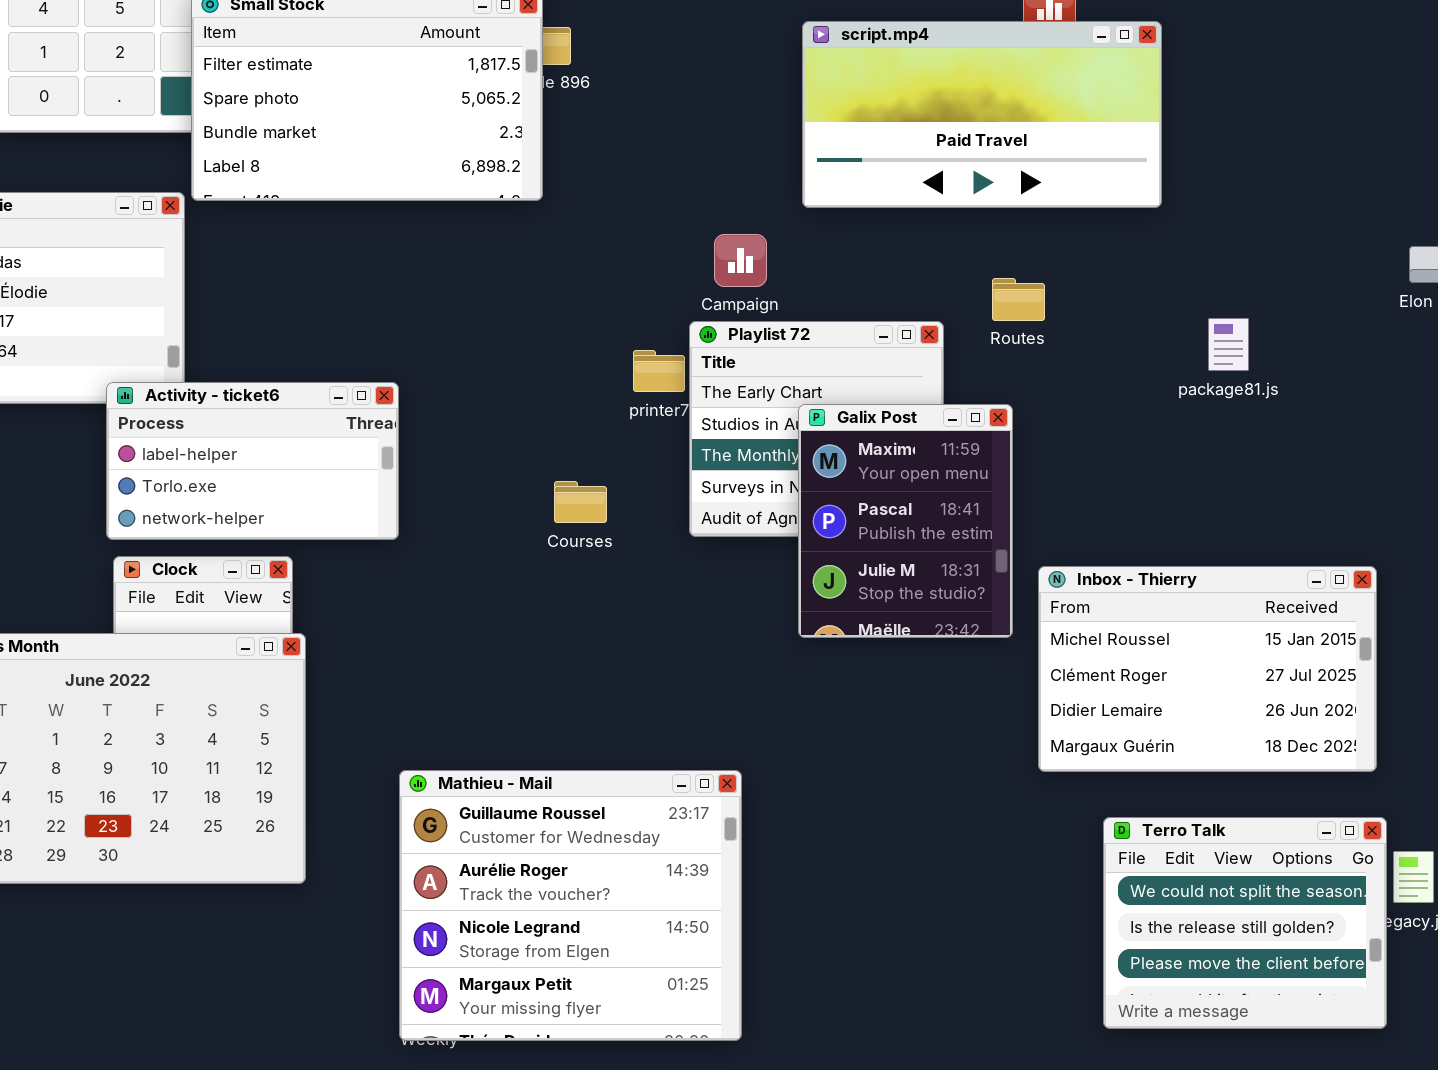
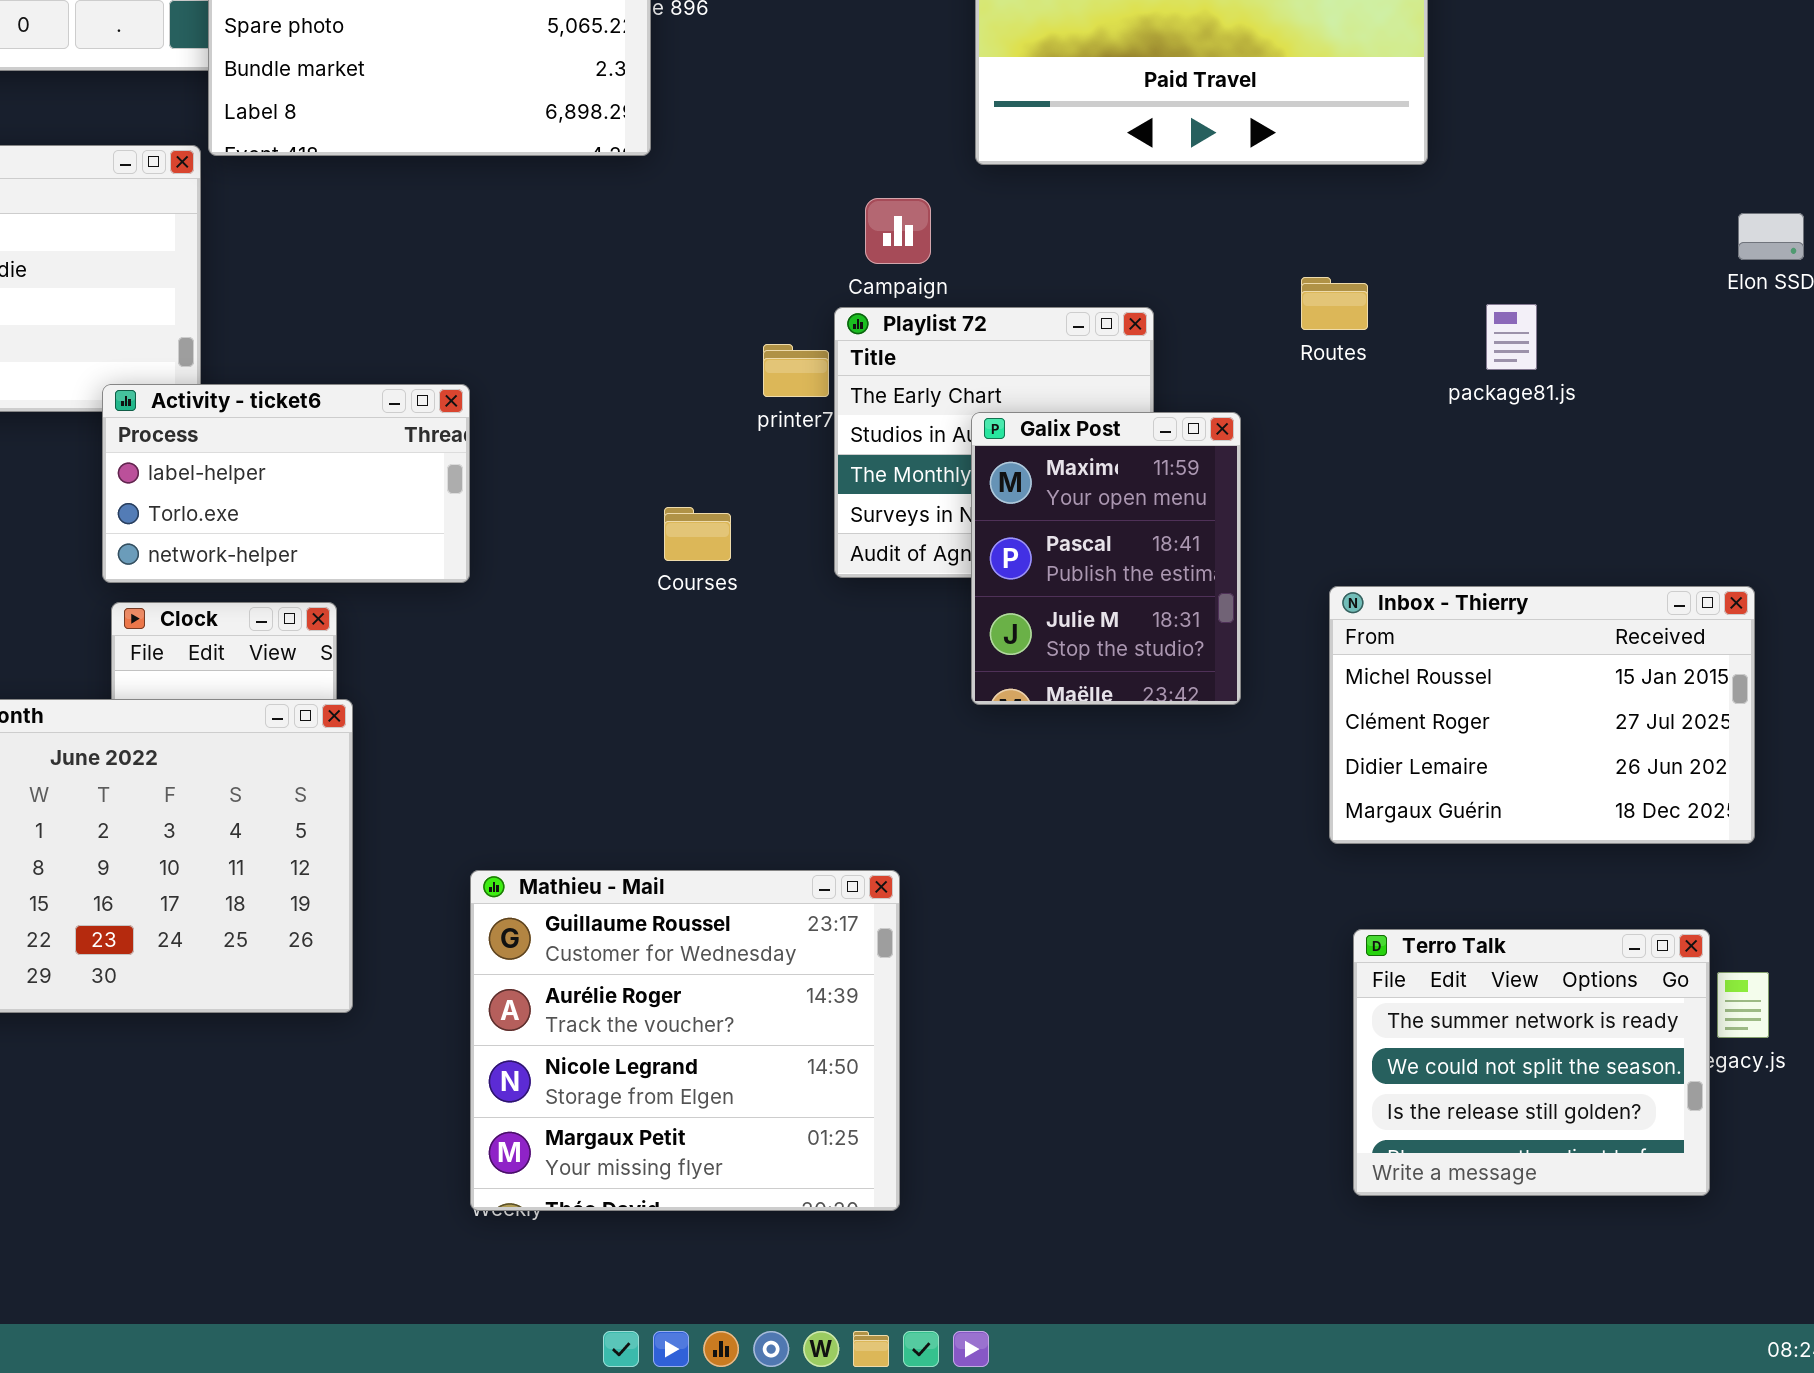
Routes: [992,278,1045,321] -> [1301,277,1368,330], moved
Inbox - Thierry: [1038,566,1377,772] -> [1329,586,1755,844], moved
Terro Talk: [1103,817,1387,1029] -> [1353,929,1710,1196], scrolled up 1 row

